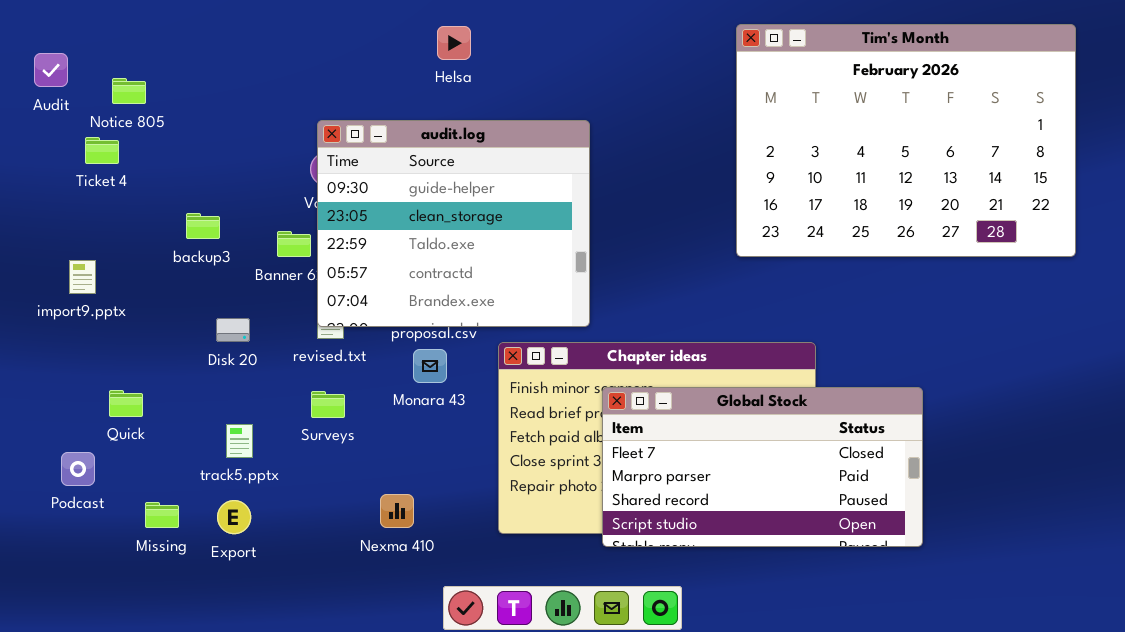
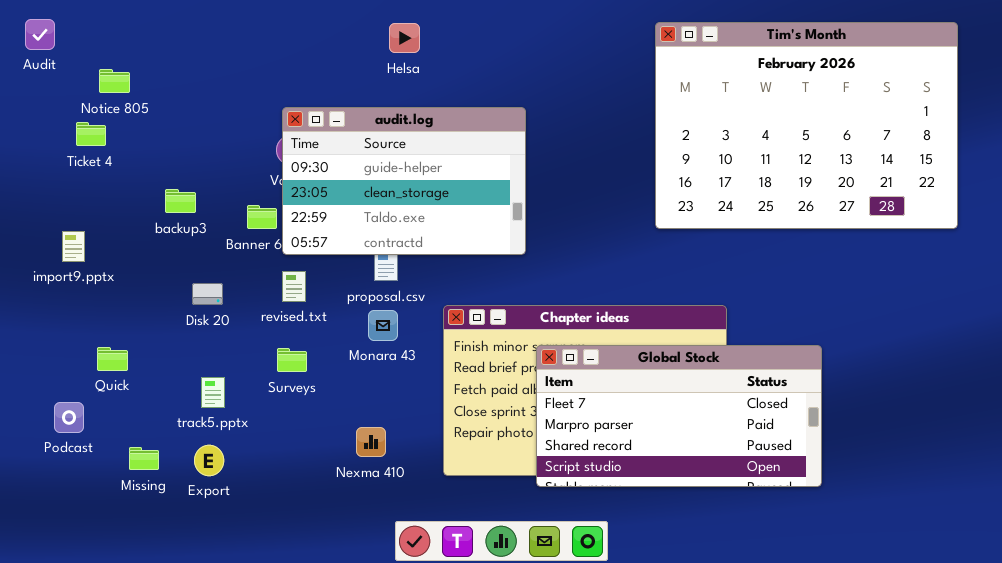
Audit: [34,53,68,87] -> [25,19,55,50], moved
audit.log: [317,120,590,327] -> [282,107,526,255], resized
Nexma 410: [380,494,414,528] -> [356,427,386,457], moved

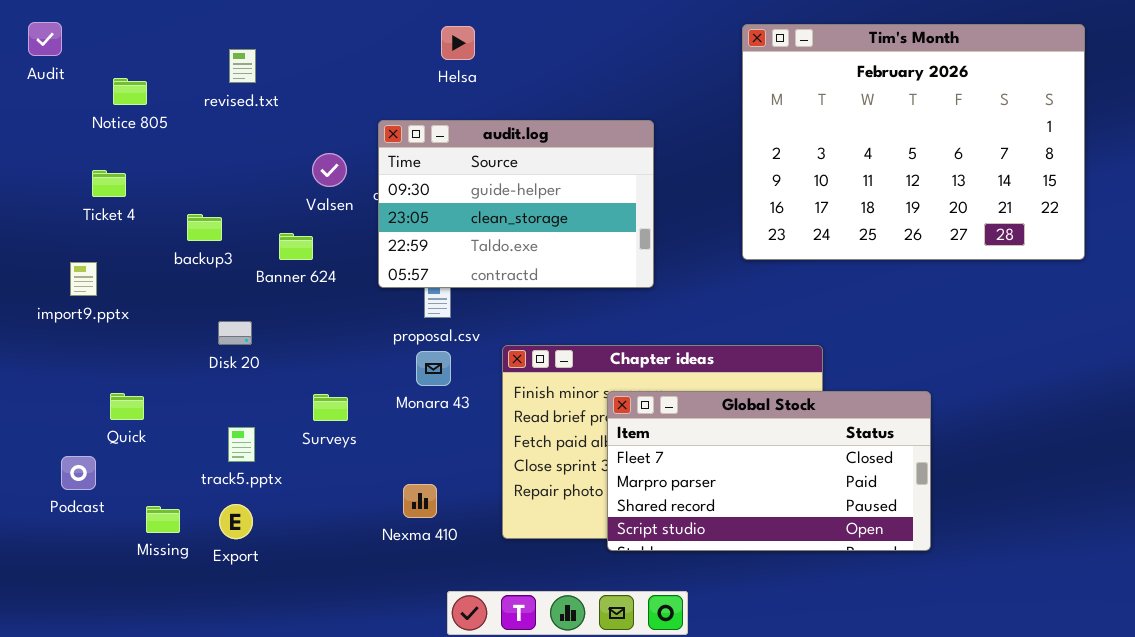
audit.log: [282,107,526,255] -> [378,120,654,288], moved
Ticket 4: [76,122,106,146] -> [92,170,126,197], moved
revised.txt: [282,271,306,302] -> [229,49,256,83], moved

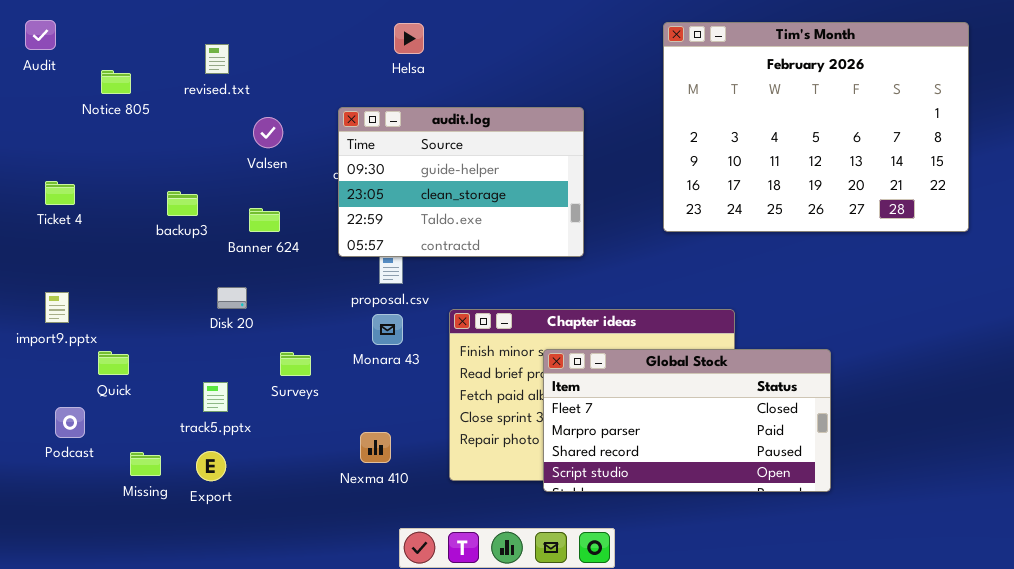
Valsen: [312,153,347,187] -> [253,117,283,148], moved
Ticket 4: [92,170,126,197] -> [45,181,75,205], moved
import9.pptx: [70,262,97,296] -> [45,292,69,323], moved
Disk 20: [218,321,252,345] -> [217,287,247,309], moved

